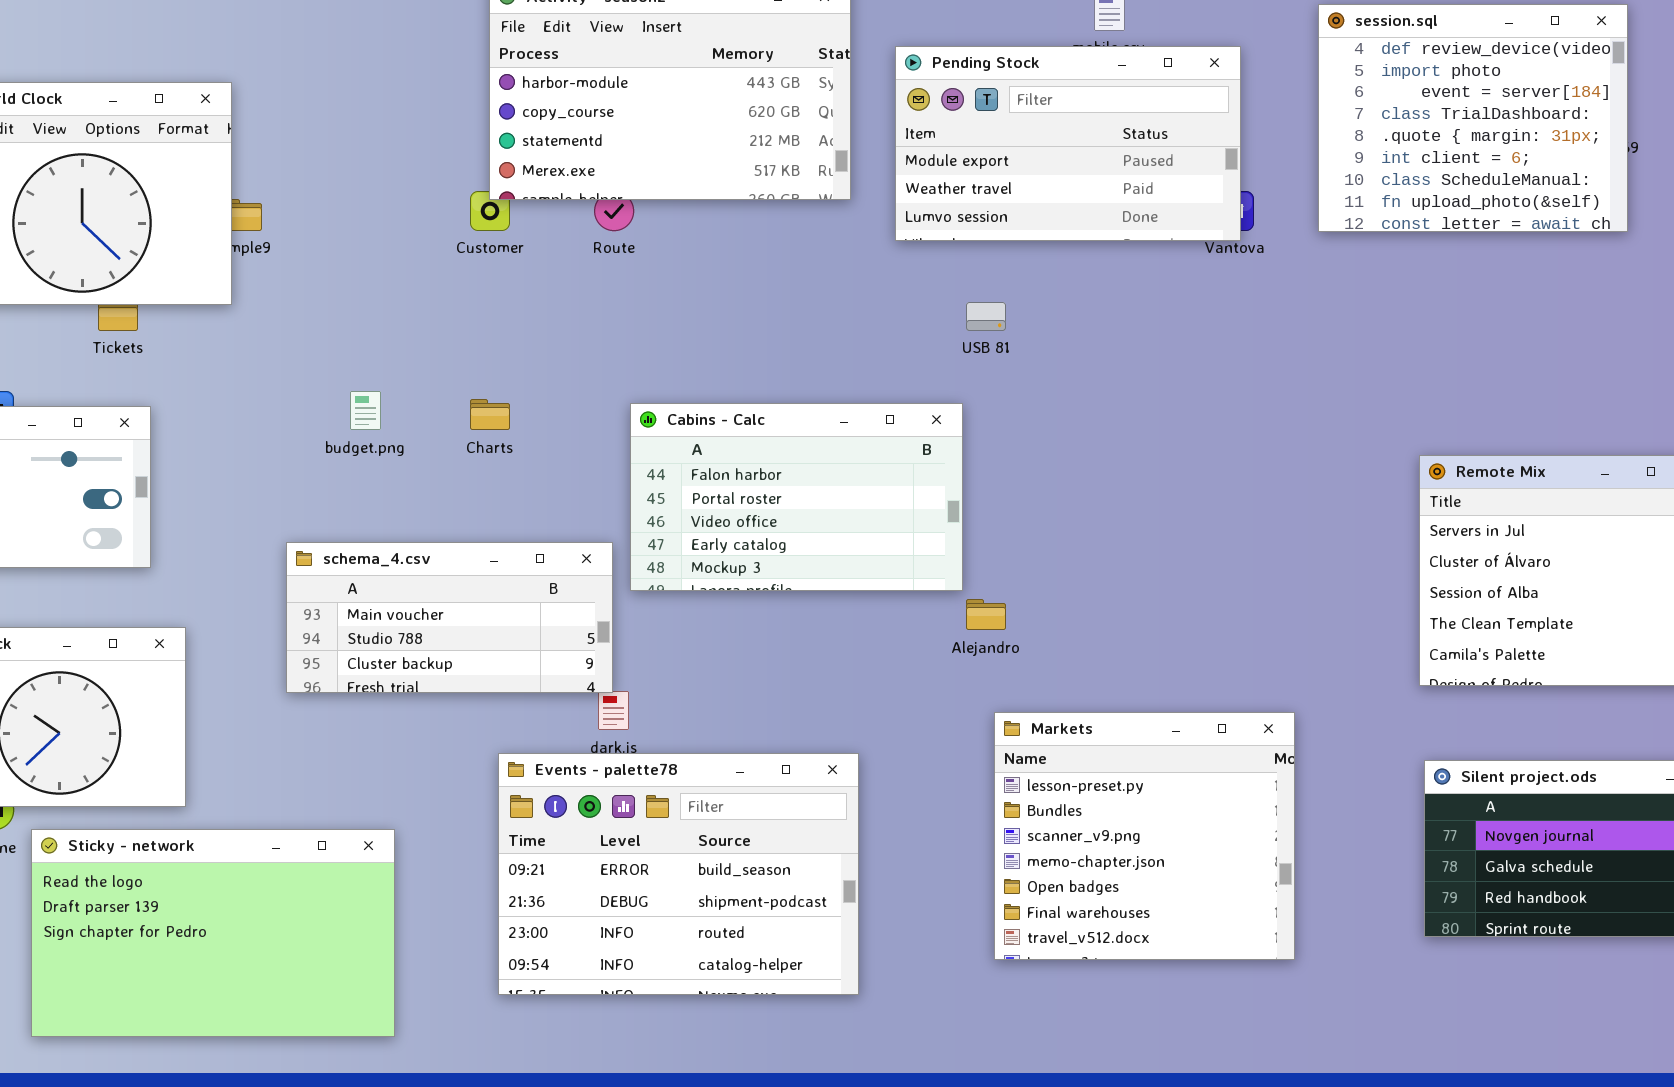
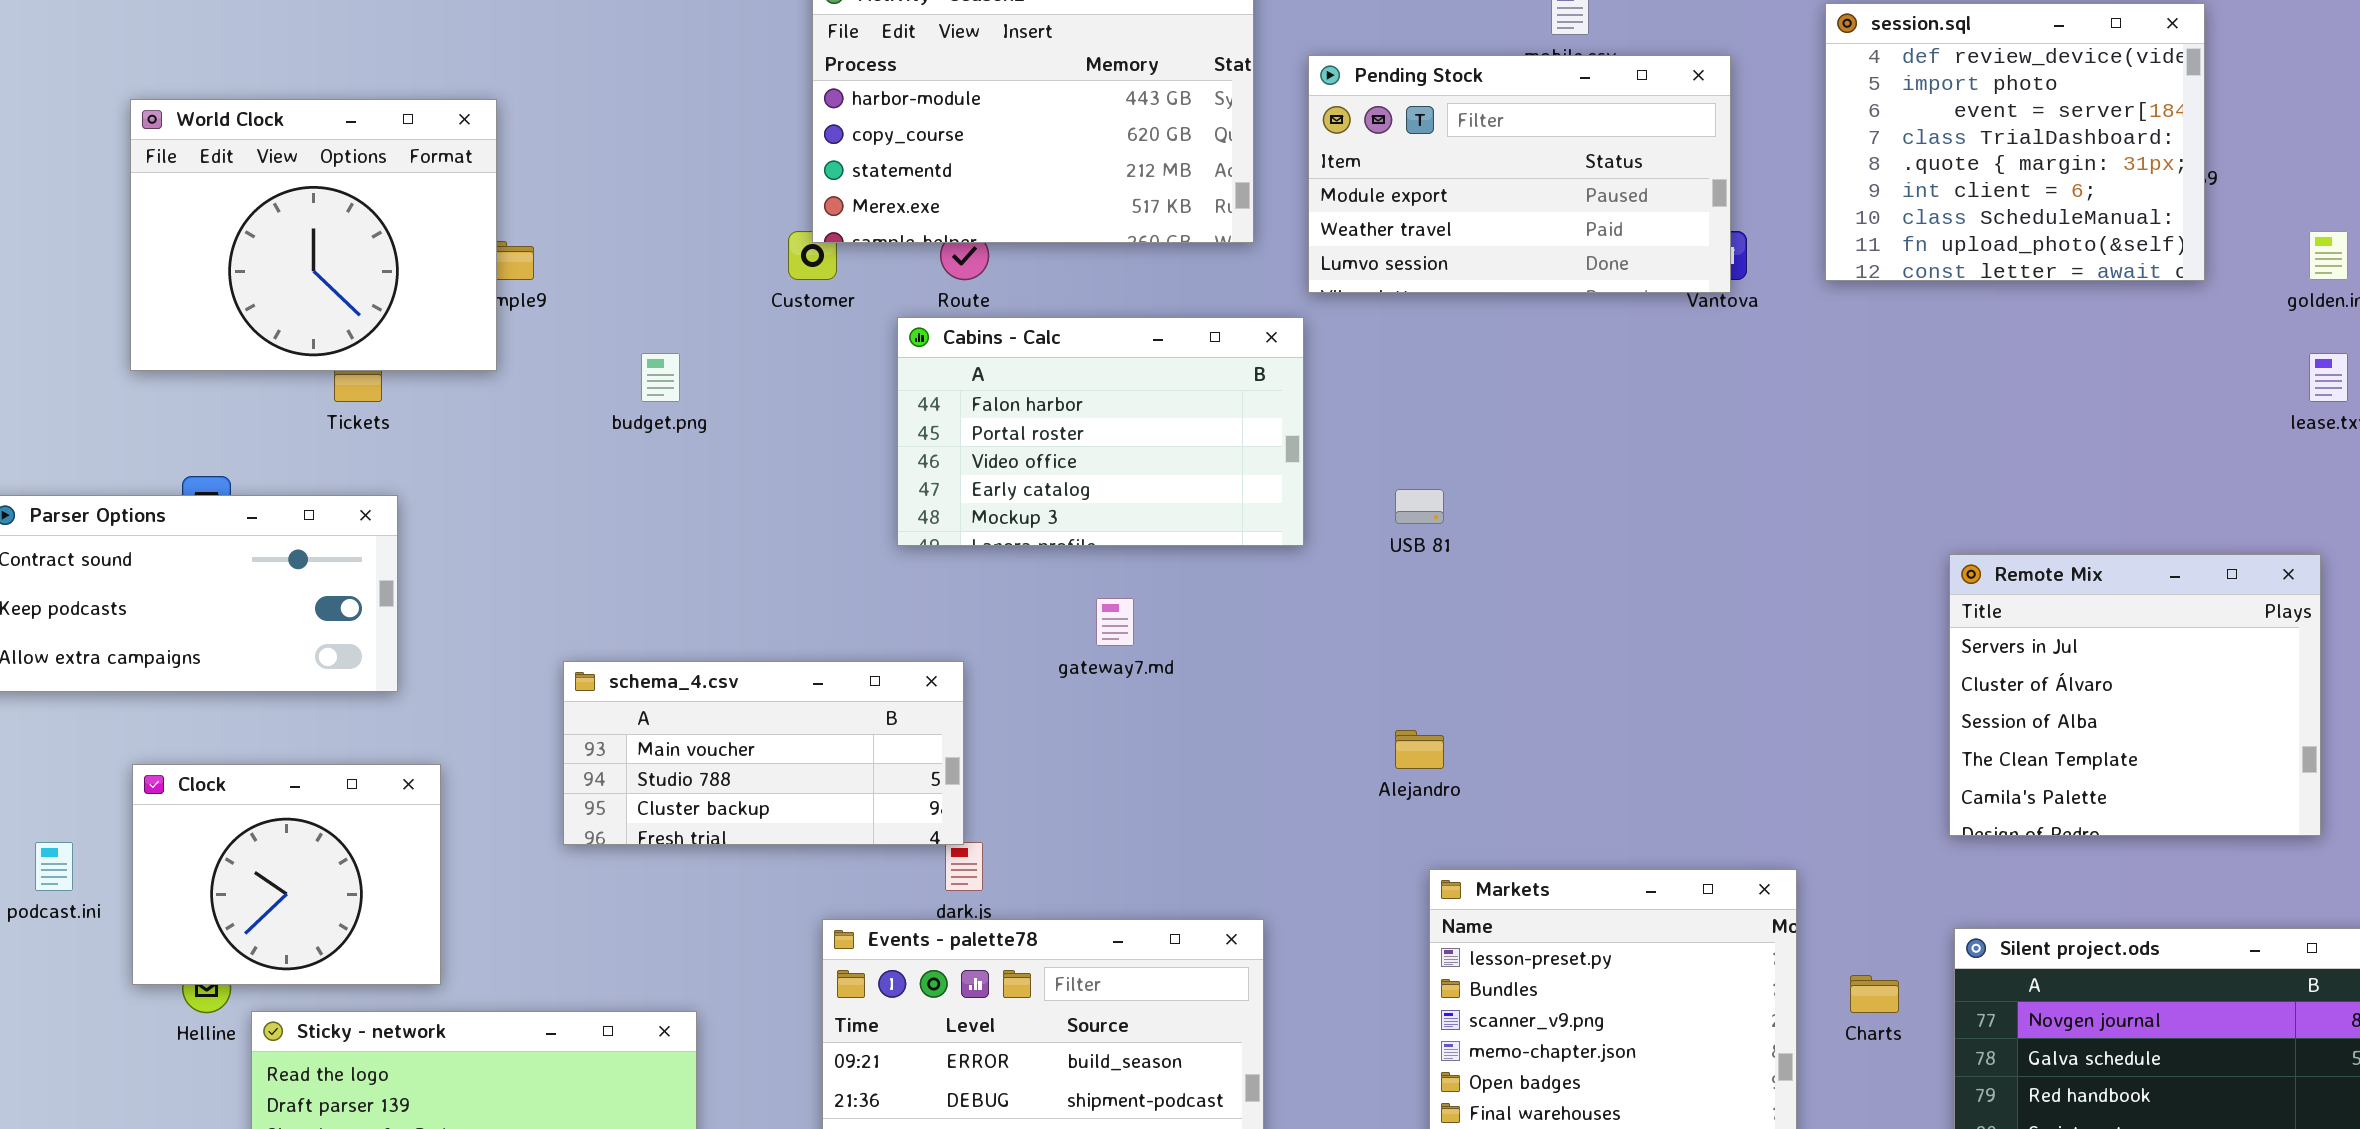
USB 81: [966,302,1006,331] -> [1395,489,1444,524], moved
budget.png: [350,391,381,430] -> [641,353,680,402], moved
Charts: [470,399,510,430] -> [1850,975,1899,1013], moved
Cabins - Calc: [630,403,963,591] -> [897,317,1304,546], moved

